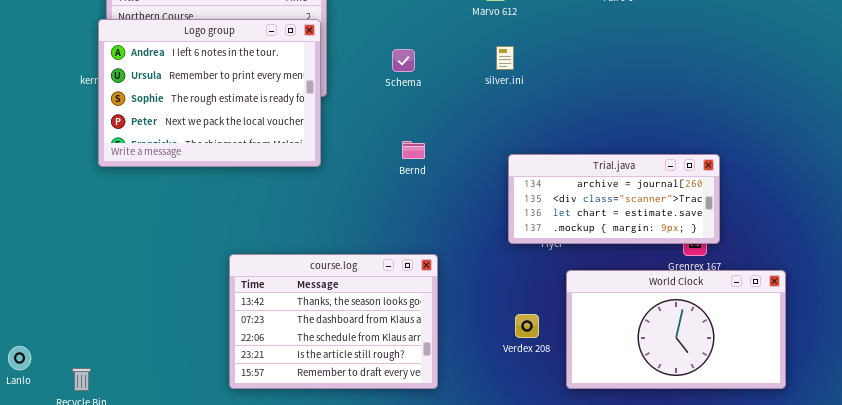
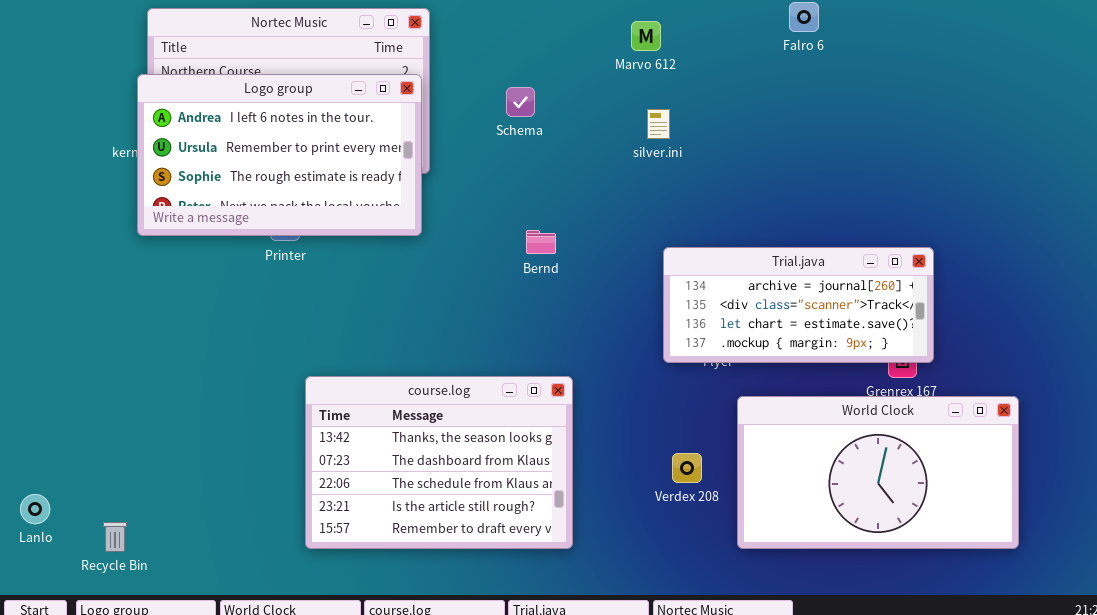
Logo group: [98,19,321,167] -> [137,74,422,236], resized
Schema: [392,49,415,72] -> [506,87,535,117], moved

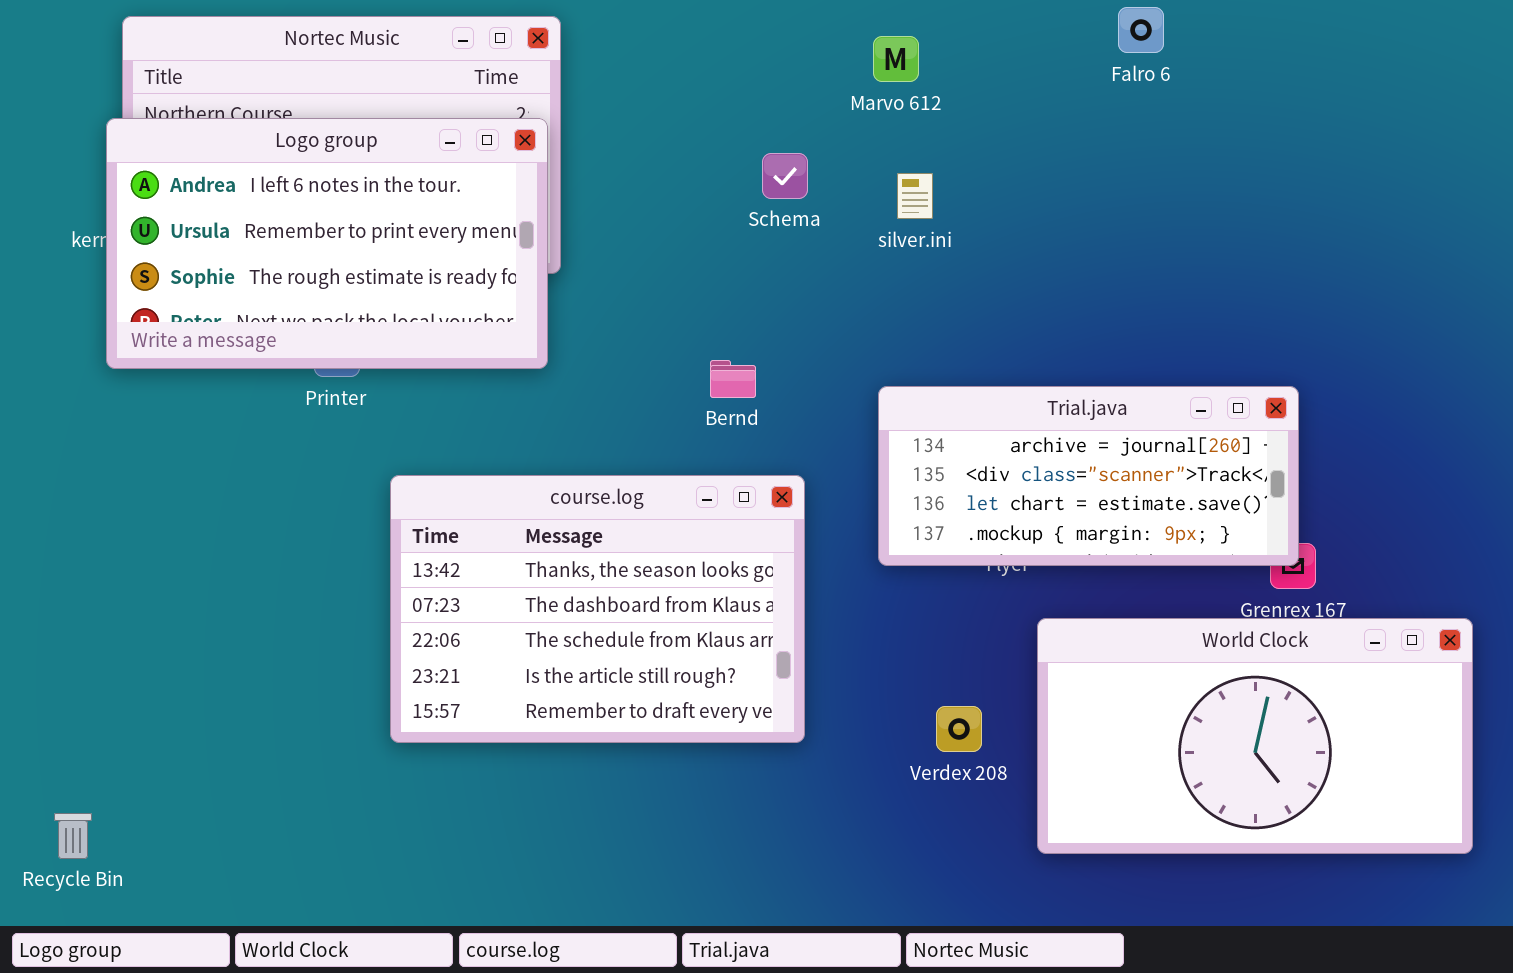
Schema: [506,87,535,117] -> [762,153,808,199], moved
Trial.java: [663,247,934,363] -> [878,386,1299,566], moved
course.log: [305,376,573,549] -> [390,475,805,743], moved

